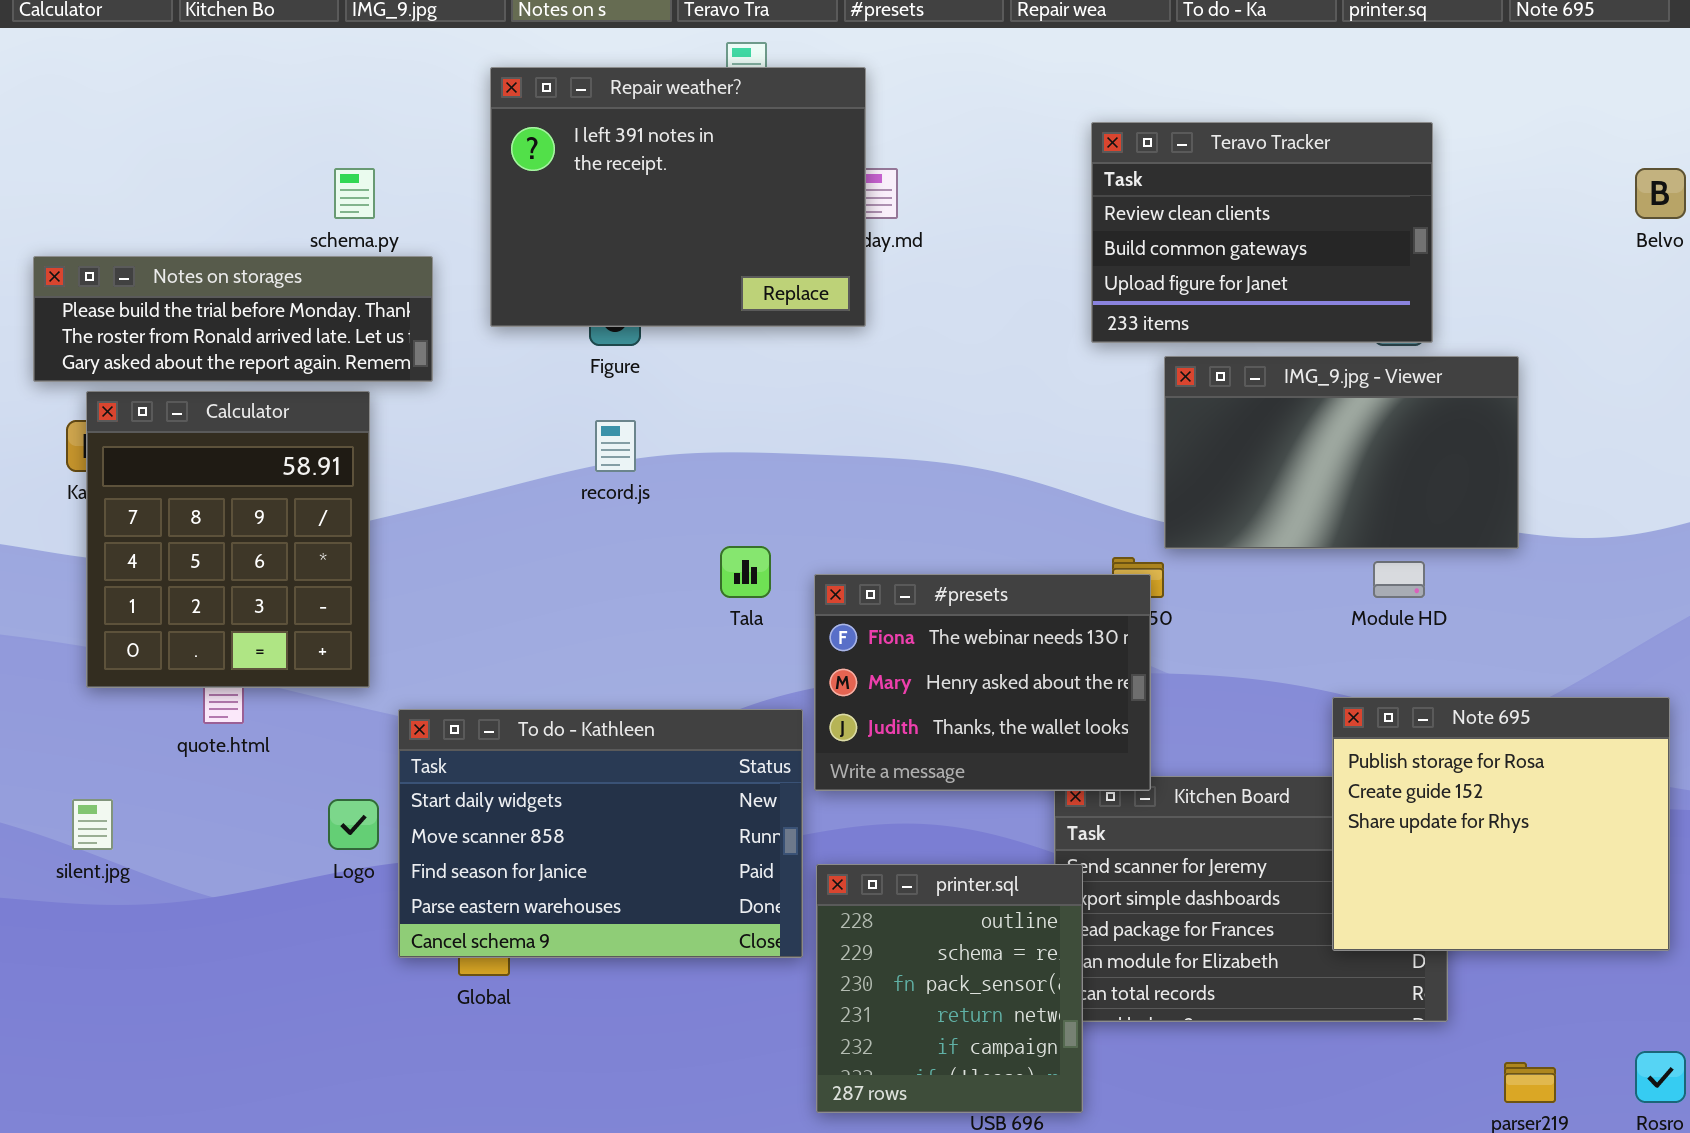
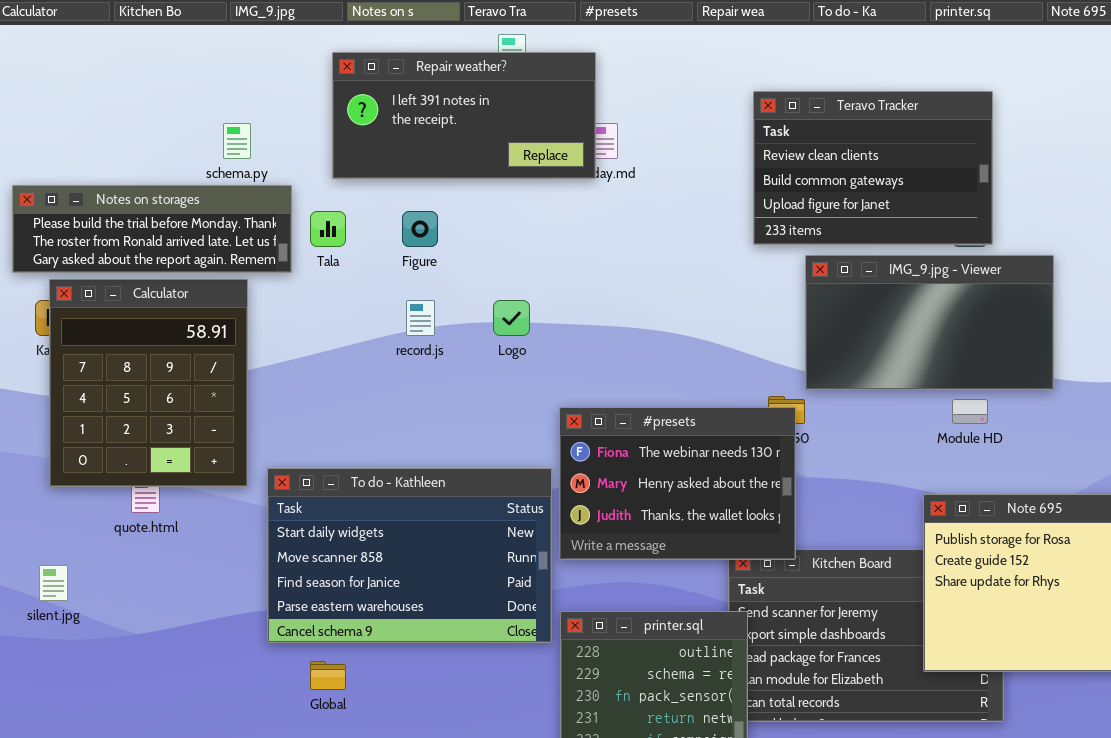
Repair weather?: [490,67,866,327] -> [332,52,596,179], resized
Tala: [720,546,771,598] -> [310,211,346,247], moved
To do - Kathleen: [398,709,803,958] -> [267,468,552,643], moved
Logo: [328,799,379,850] -> [493,300,530,336], moved

